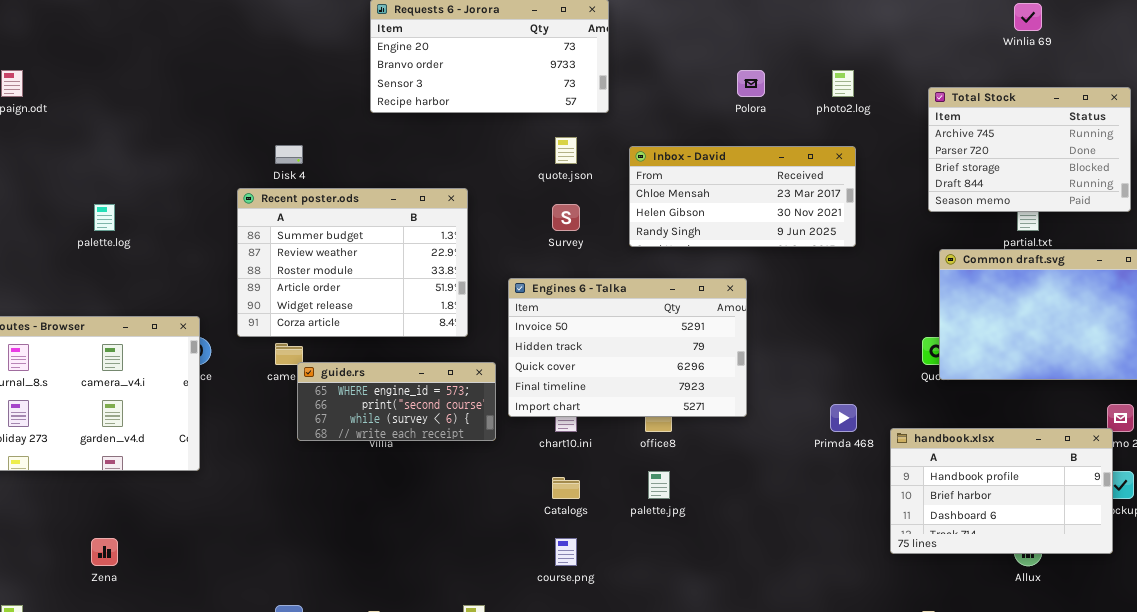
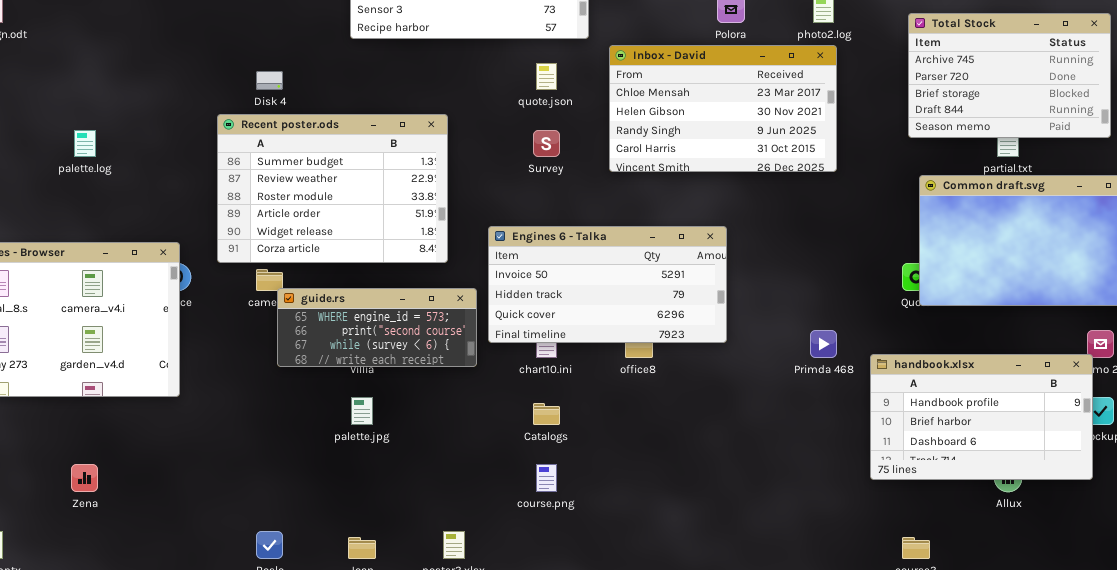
Inbox - David: [629,146,856,247] -> [609,45,837,172], resized
Engines 6 - Talka: [508,278,747,417] -> [488,226,727,343], resized
palette.jpg: [648,471,670,499] -> [351,397,373,425], moved

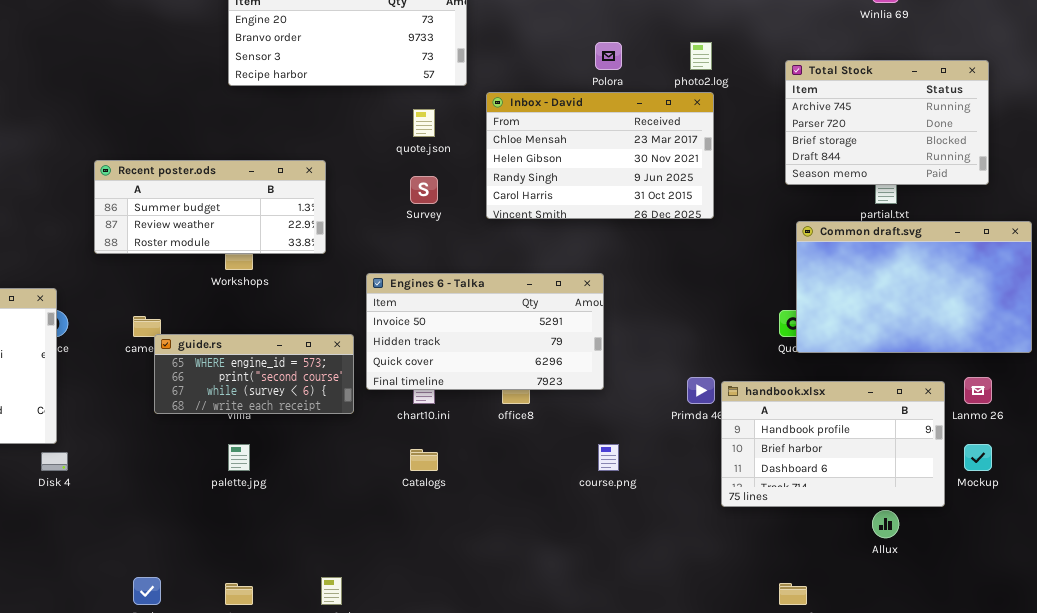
Disk 4: [256,71,283,90] -> [41,452,68,471], moved
Recent poster.ods: [217,114,448,263] -> [94,160,326,254], resized
handbook.xlsx: [870,354,1093,480] -> [721,381,945,507], moved
course.png: [536,464,557,492] -> [598,444,619,471], moved

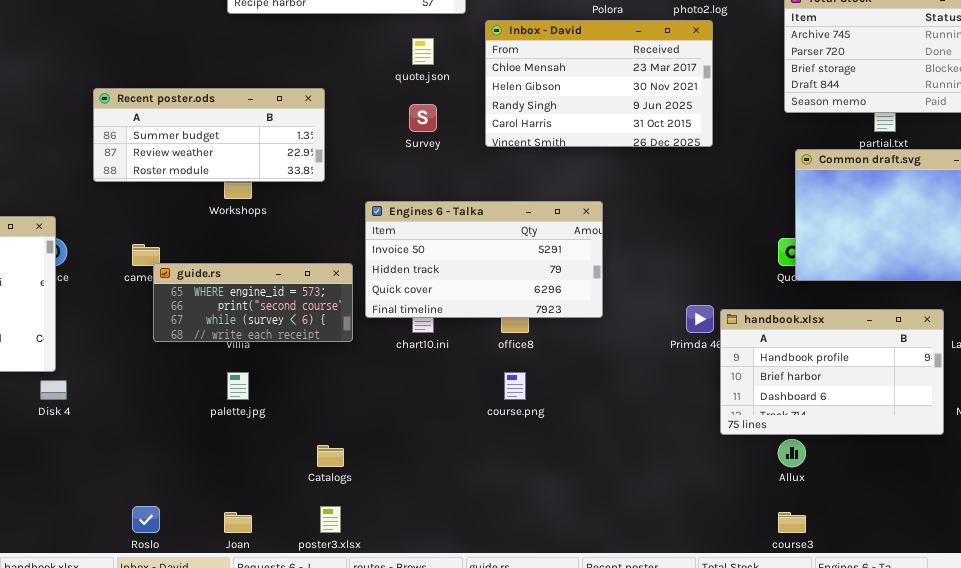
course.png: [598,444,619,471] -> [504,372,526,400], moved
Catalogs: [410,449,438,471] -> [317,445,344,467], moved
Allux: [872,510,899,538] -> [778,439,806,467], moved

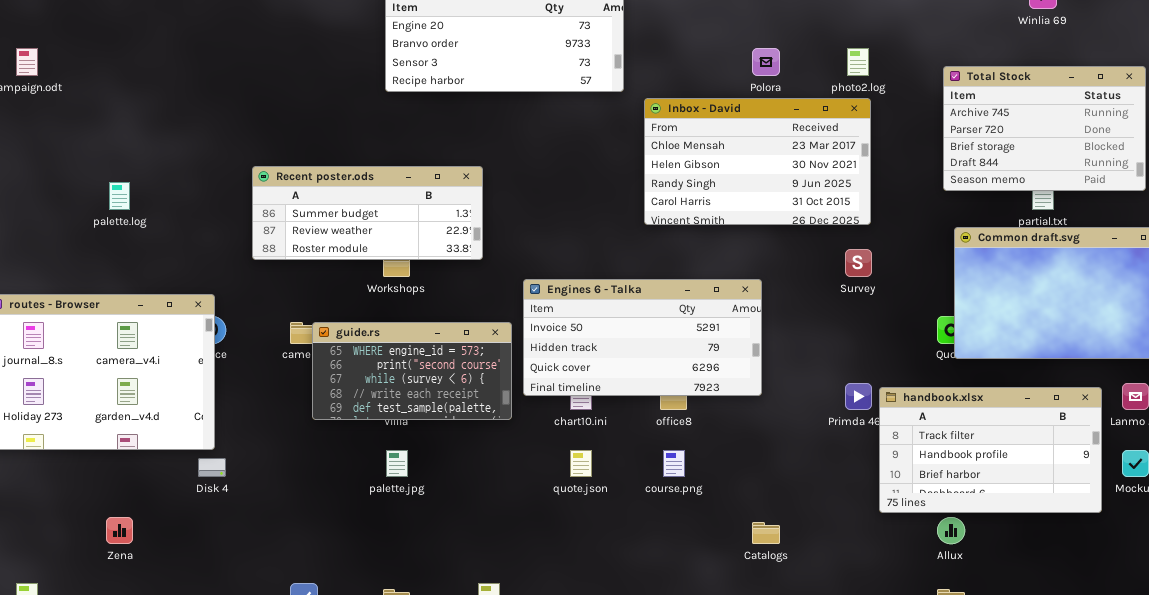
quote.json: [412,38,434,65] -> [570,450,592,477], moved
Survey: [409,104,437,132] -> [845,249,872,277], moved
guide.rs: [153,263,353,342] -> [312,322,512,420], resized
handbook.xlsx: [720,309,944,435] -> [879,387,1102,513], scrolled up 1 row
Catalogs: [317,445,344,467] -> [752,522,780,544], moved

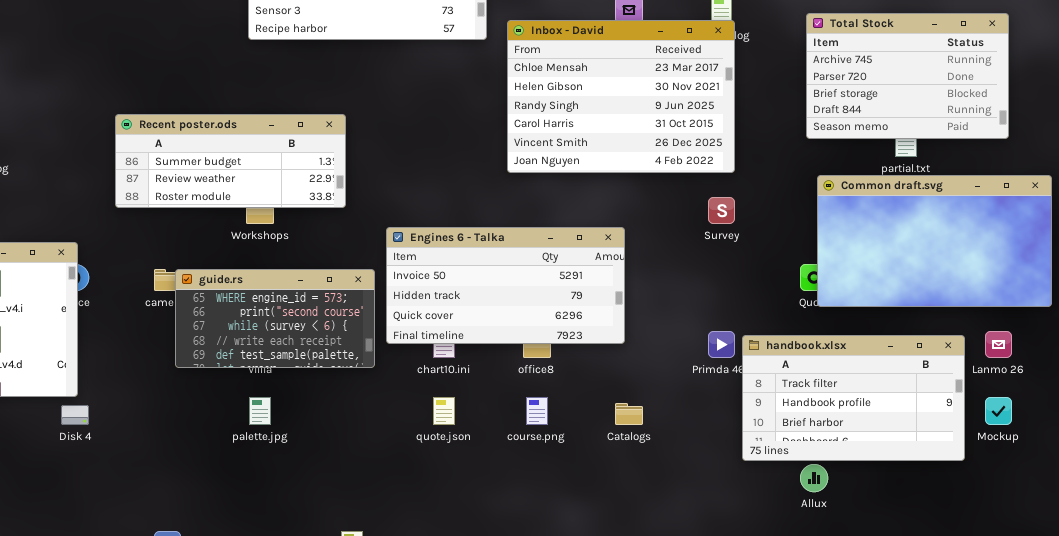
Inbox - David: [644,98,871,225] -> [507,20,735,173], resized
Catalogs: [752,522,780,544] -> [615,403,643,425], moved

